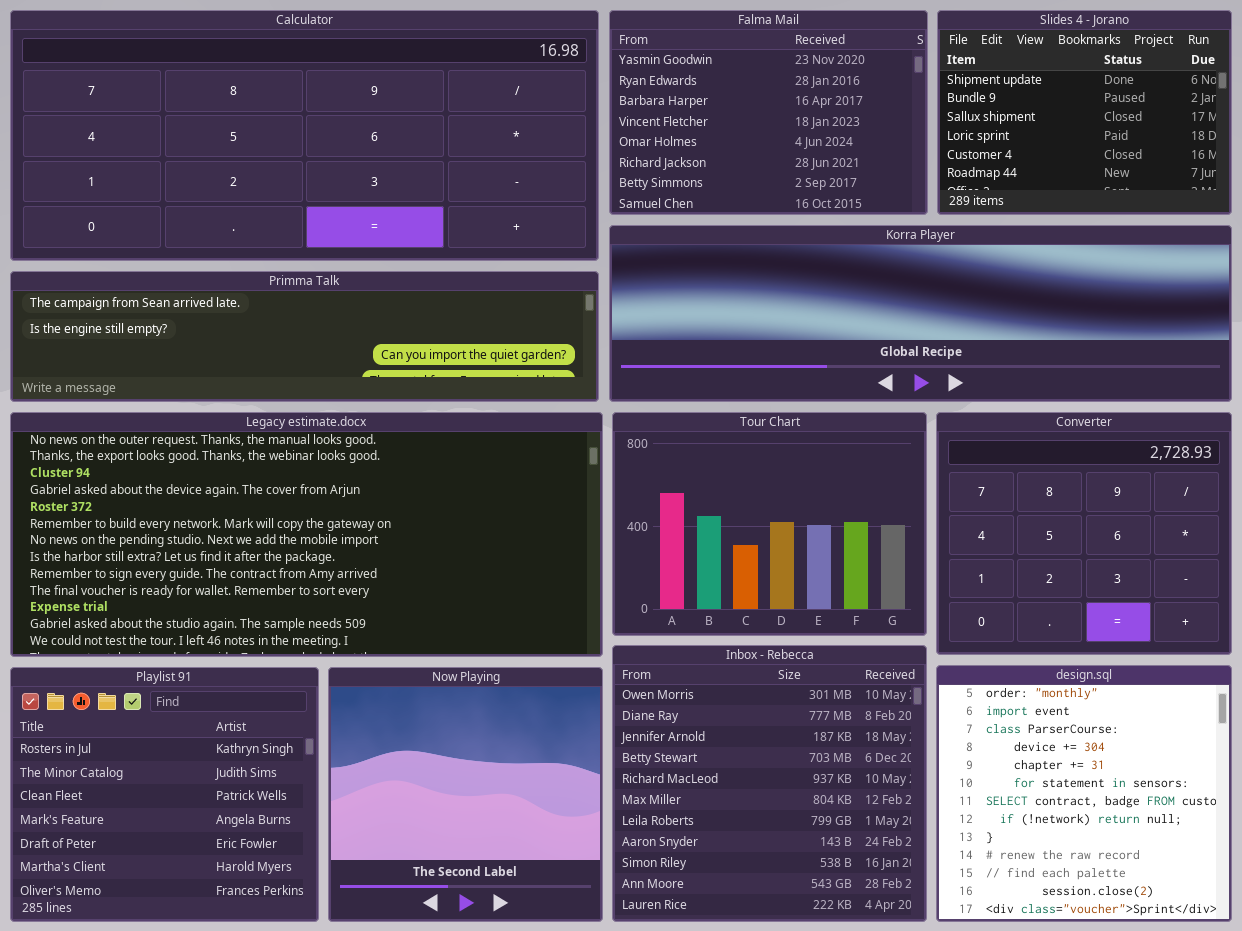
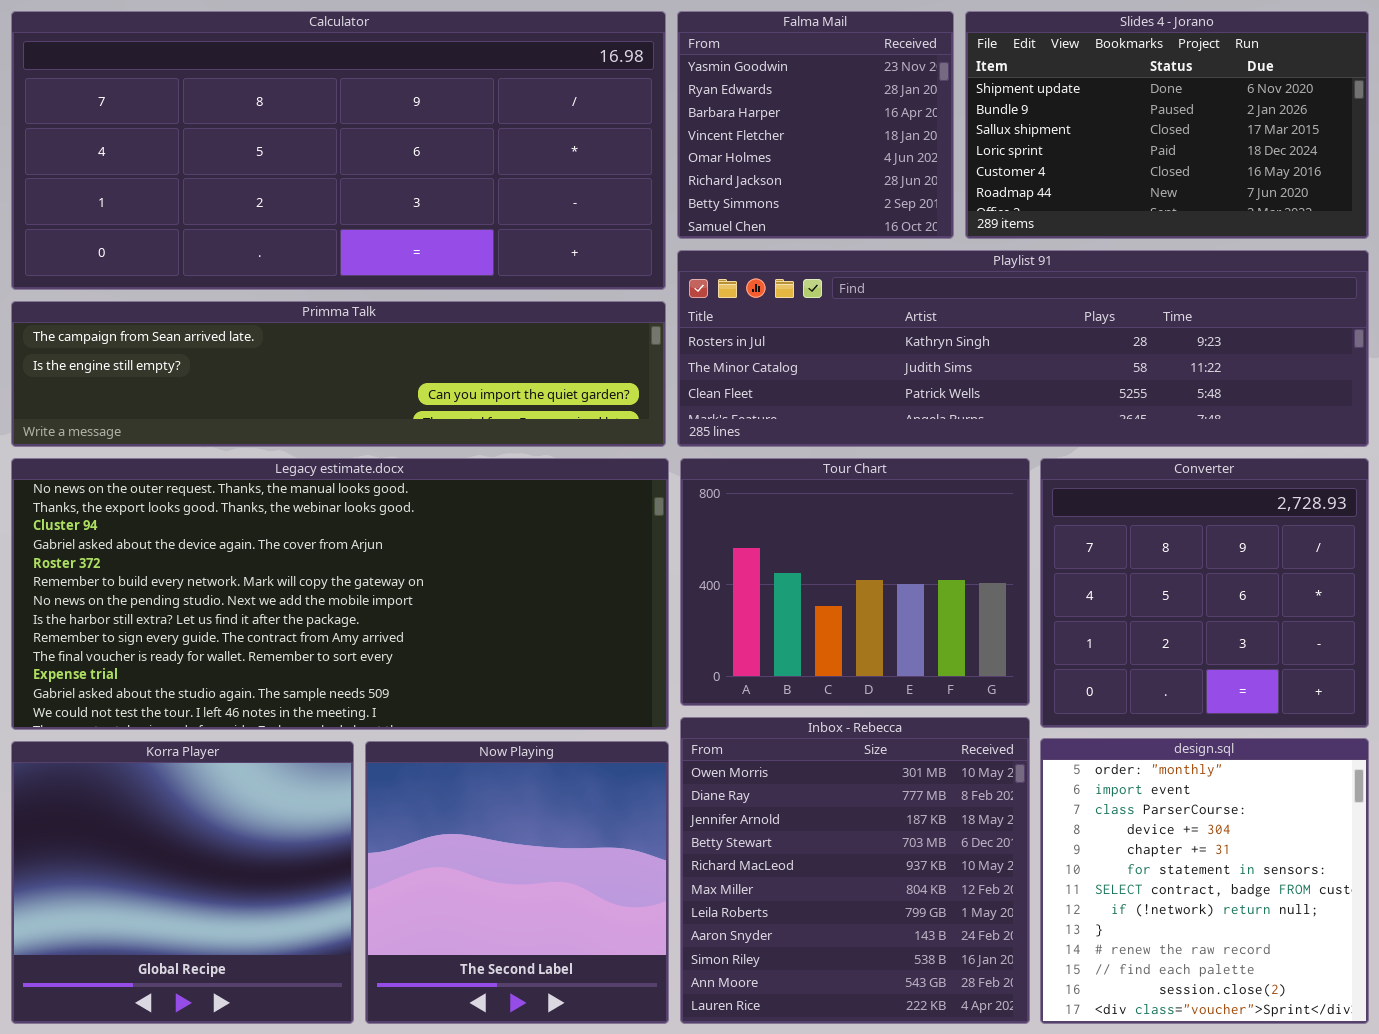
Falma Mail: [609,10,928,215] -> [677,11,954,239], resized
Slides 4 - Jorano: [937,10,1232,215] -> [965,11,1369,239], resized
Korra Player: [609,225,1232,402] -> [11,741,354,1024], moved, resized
Playlist 91: [10,667,319,922] -> [677,250,1369,447], moved, resized

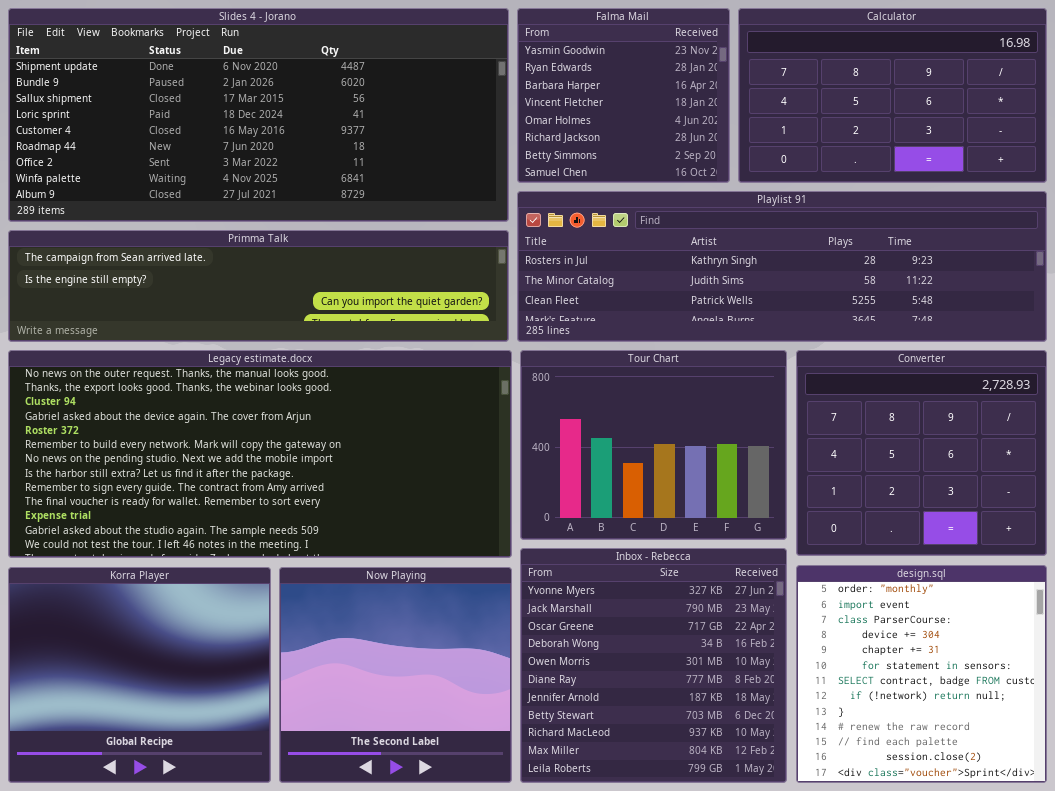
Calculator: [11,11,666,290] -> [738,8,1047,183], moved, resized
Slides 4 - Jorano: [965,11,1369,239] -> [8,8,509,222], moved, resized
Inbox - Rebecca: [680,717,1030,1024] -> [520,548,787,783], scrolled up 4 rows

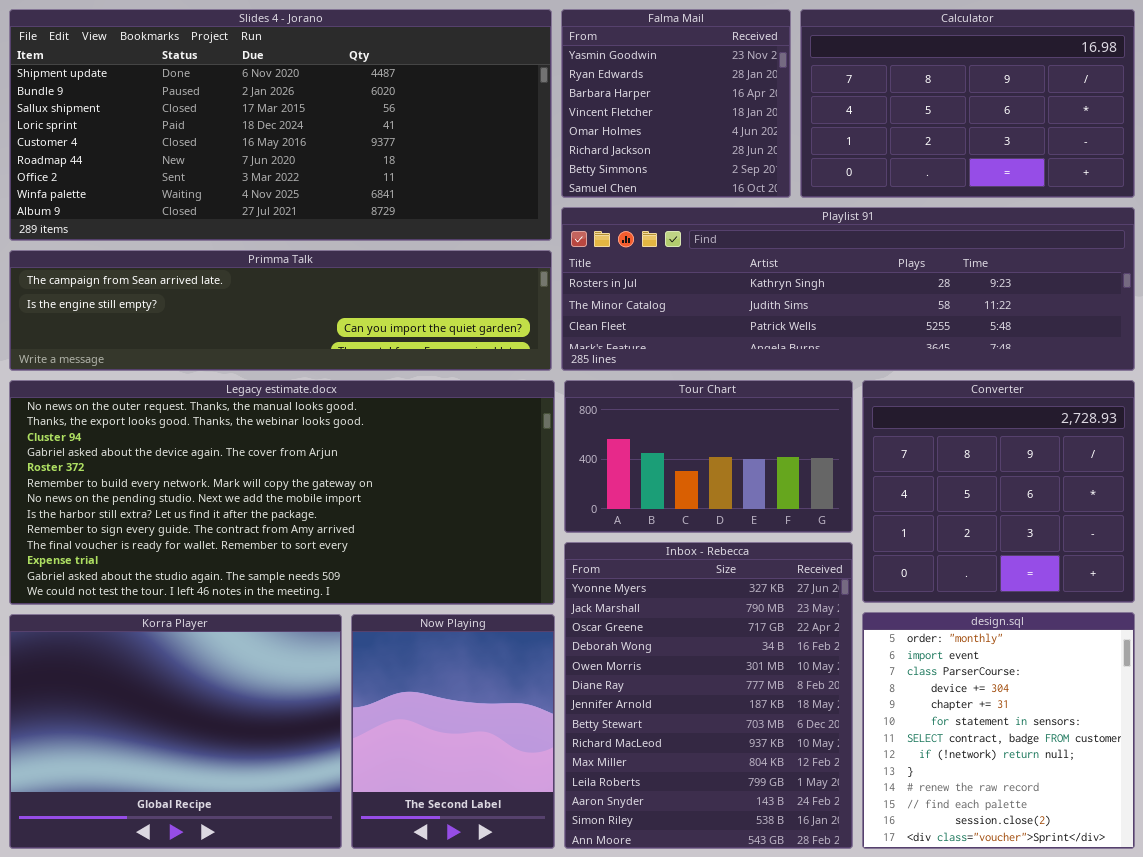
Tour Chart: [520,350,787,540] -> [564,380,853,533], resized
Inbox - Rebecca: [520,548,787,783] -> [564,542,853,849], resized
Korra Player: [8,567,271,783] -> [9,614,342,849], resized
Now Playing: [279,567,512,783] -> [351,614,555,849], resized

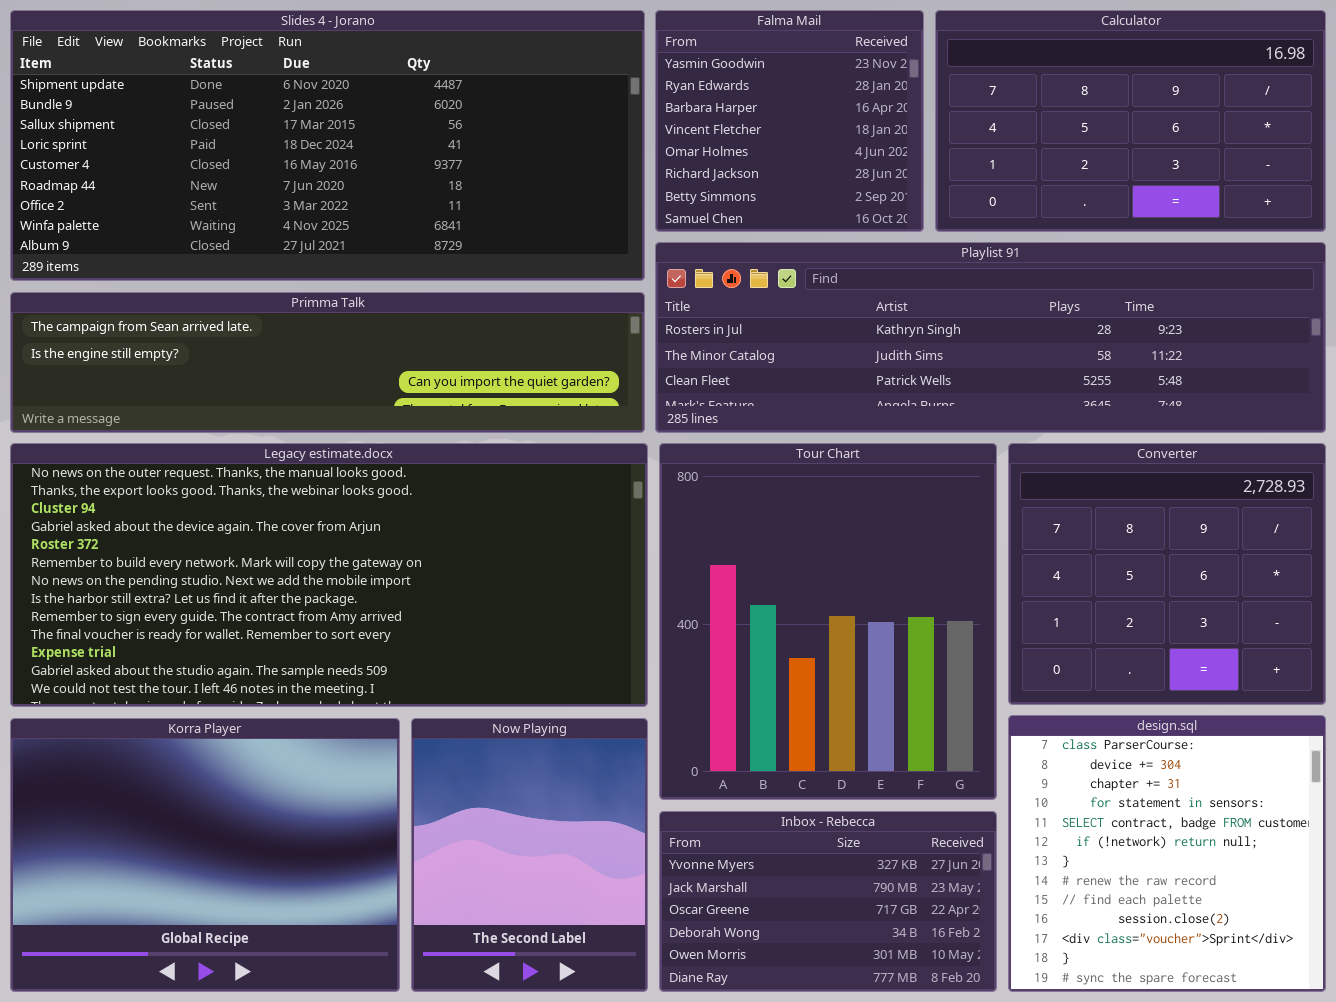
Tour Chart: [564,380,853,533] -> [659,443,997,800], resized
Inbox - Rebecca: [564,542,853,849] -> [659,811,997,992], resized
design.sql: [862,612,1135,849] -> [1008,715,1326,992], scrolled down 2 rows

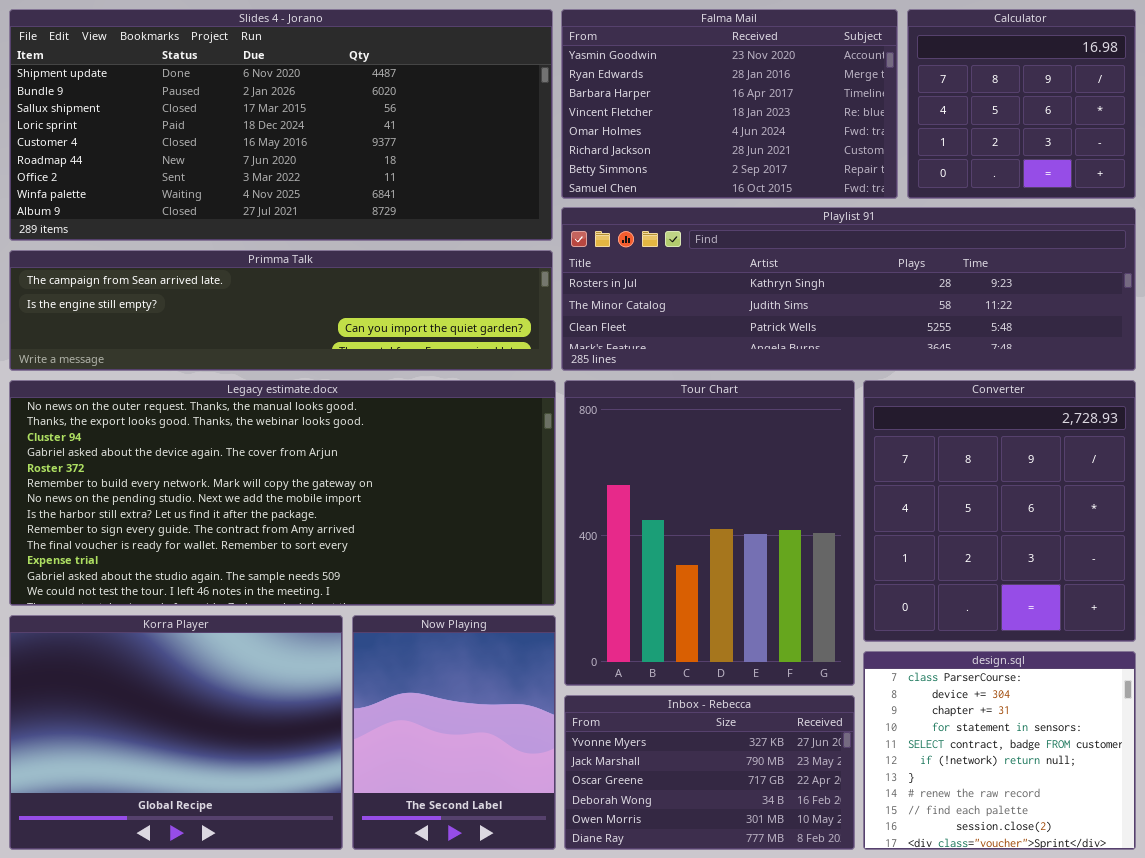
Falma Mail: [655,10,924,232] -> [561,9,898,199], resized
Calculator: [935,10,1326,232] -> [907,9,1136,199], resized
Converter: [1008,443,1326,705] -> [863,380,1136,642], resized
design.sql: [1008,715,1326,992] -> [863,651,1136,850], resized

